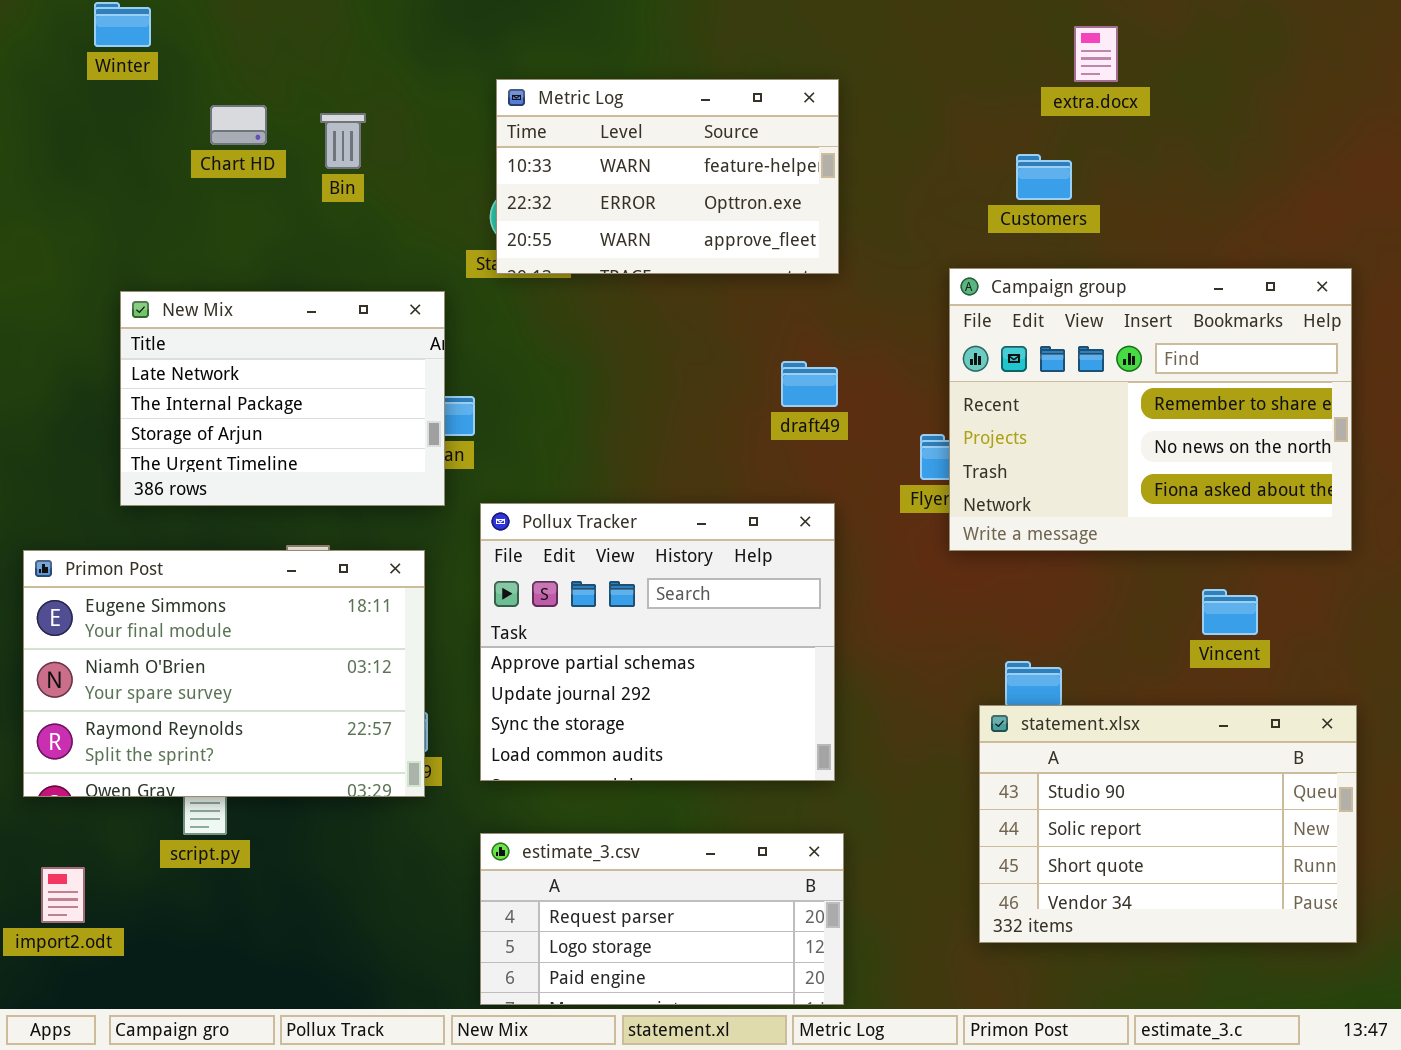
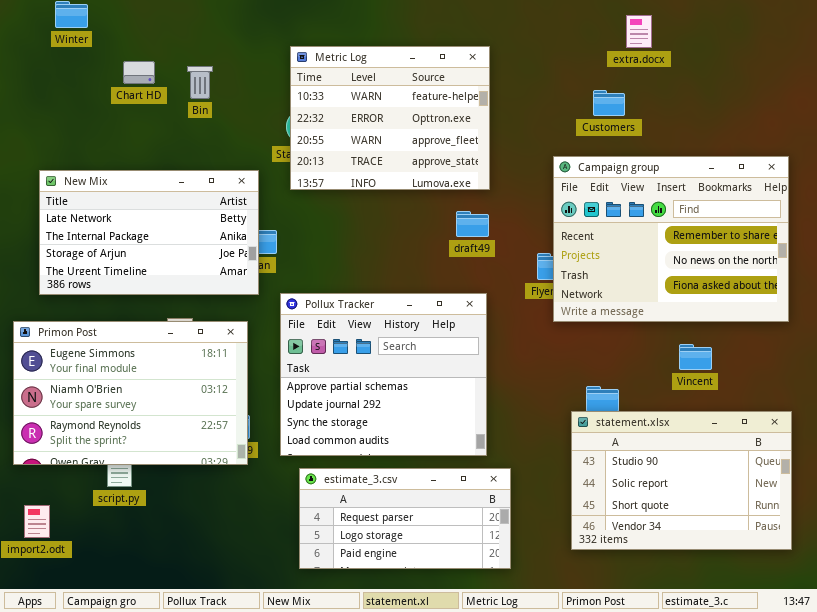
Metric Log: [496,79,839,274] -> [290,46,490,190], resized
New Mix: [120,291,445,506] -> [39,170,259,295], resized
Vincent: [1202,589,1258,635] -> [679,344,712,370], moved
estimate_3.csv: [480,833,844,1005] -> [299,468,511,569], moved

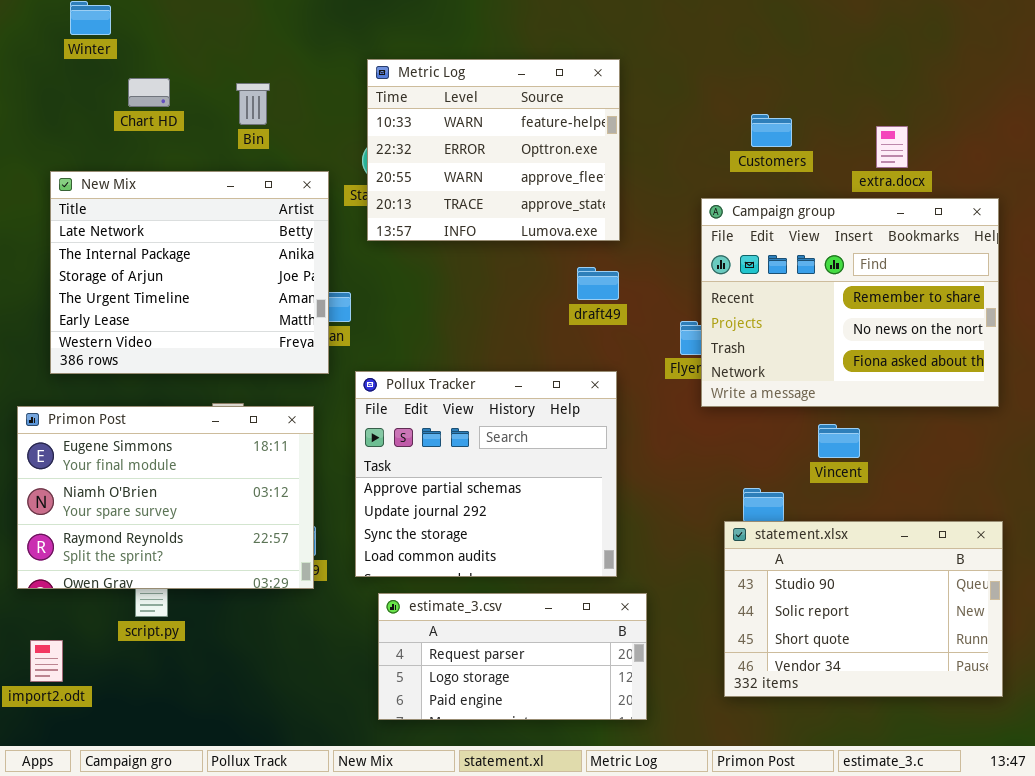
extra.docx: [626,15,652,48] -> [876,126,908,168], moved
Chart HD: [123,61,155,84] -> [128,78,170,107], moved
New Mix: [39,170,259,295] -> [50,171,329,374], resized
Vincent: [679,344,712,370] -> [818,424,860,458], moved

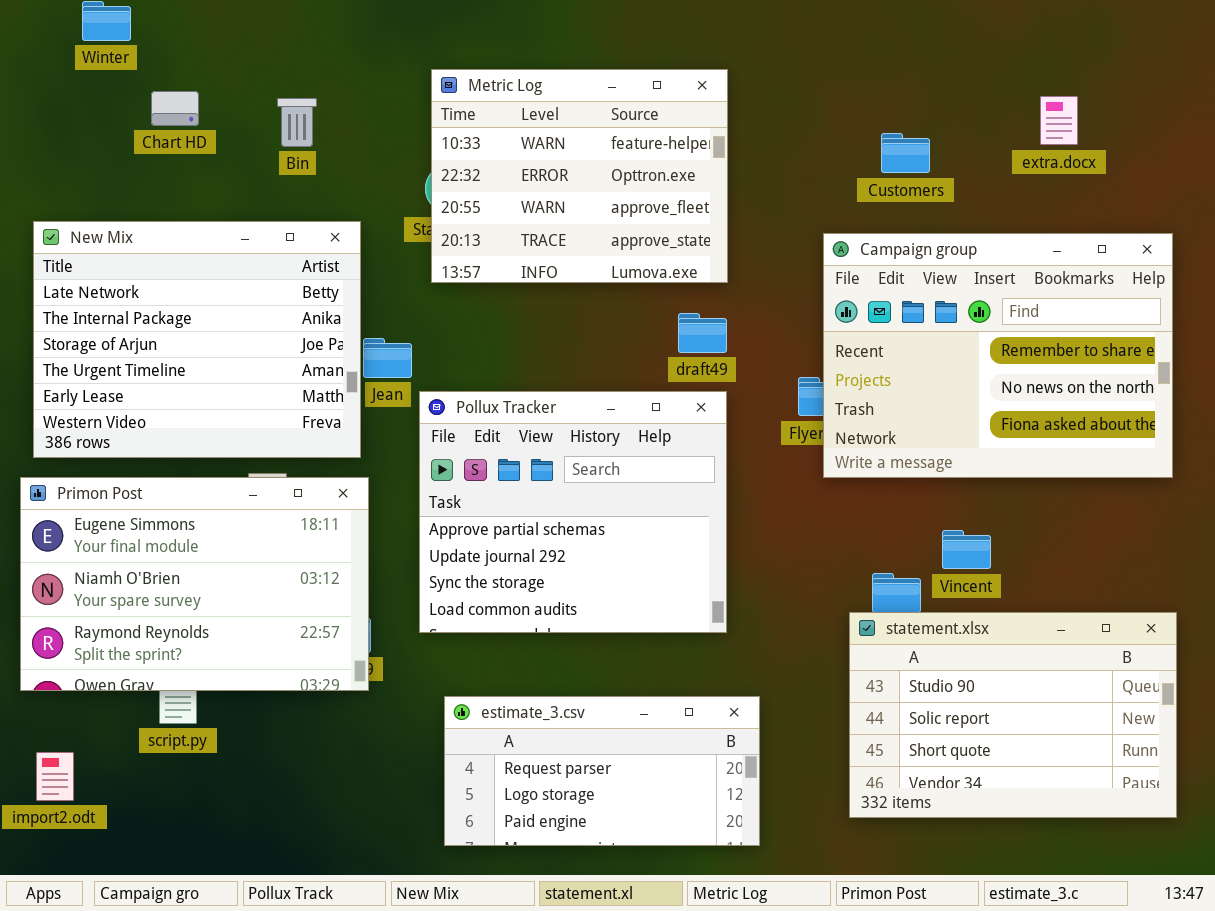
extra.docx: [876,126,908,168] -> [1040,96,1078,145], moved
New Mix: [50,171,329,374] -> [33,221,361,458], moved
Pollux Tracker: [355,371,617,577] -> [419,391,727,633], moved
Vincent: [818,424,860,458] -> [942,530,991,569], moved

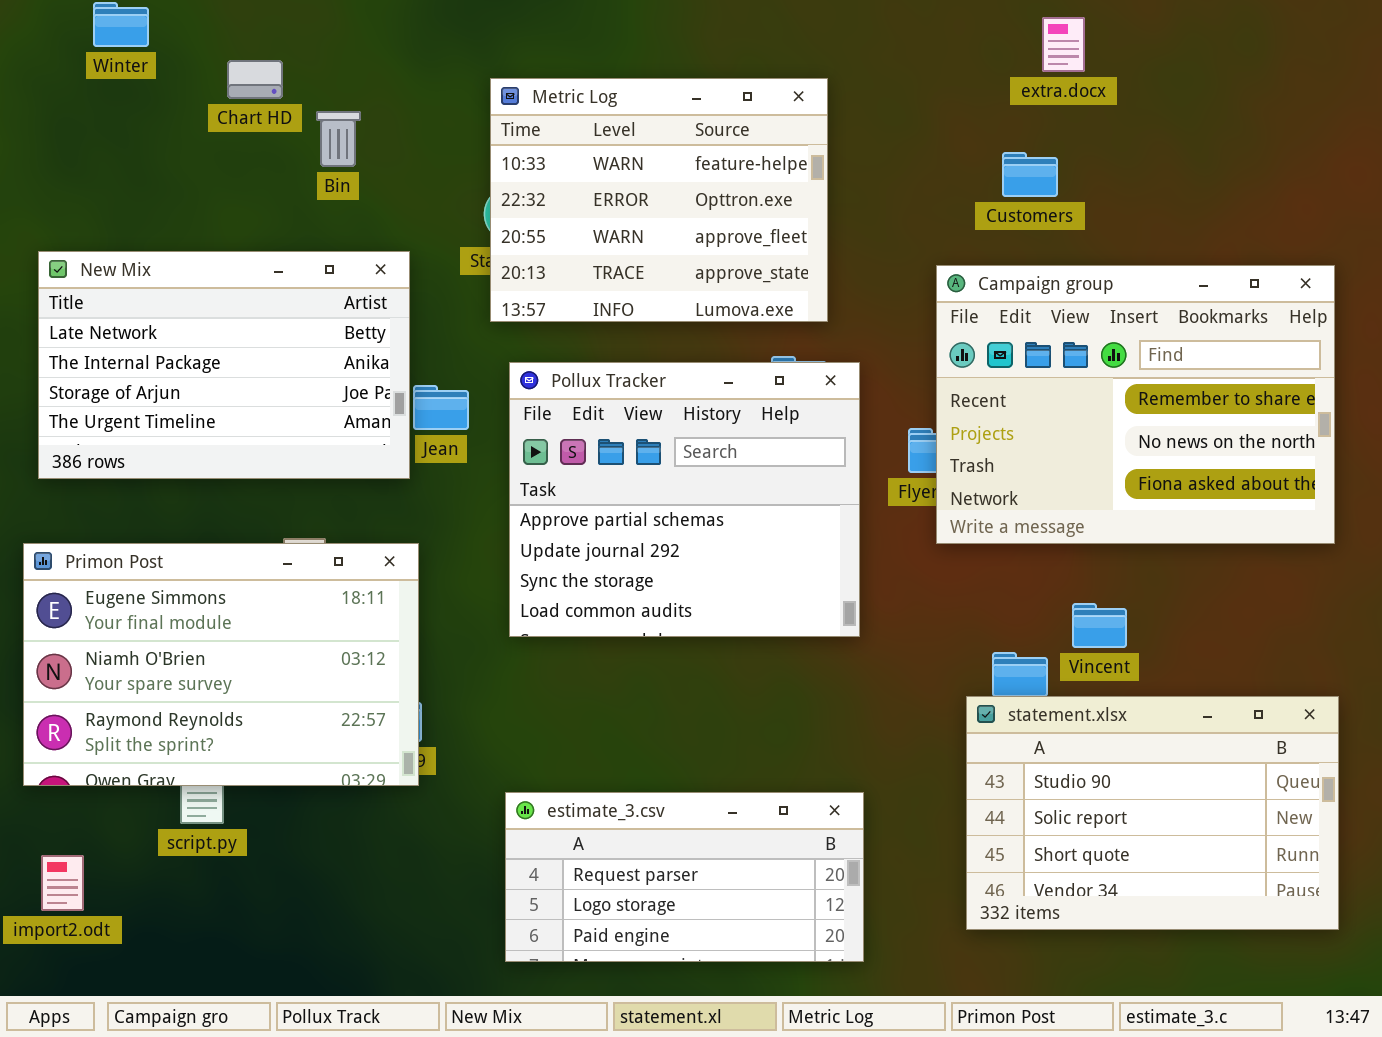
Chart HD: [151,91,199,126] -> [227,60,283,99], moved
extra.docx: [1040,96,1078,145] -> [1042,17,1085,72], moved
New Mix: [33,221,361,458] -> [38,251,410,479], resized
Pollux Tracker: [419,391,727,633] -> [509,362,860,637], moved

